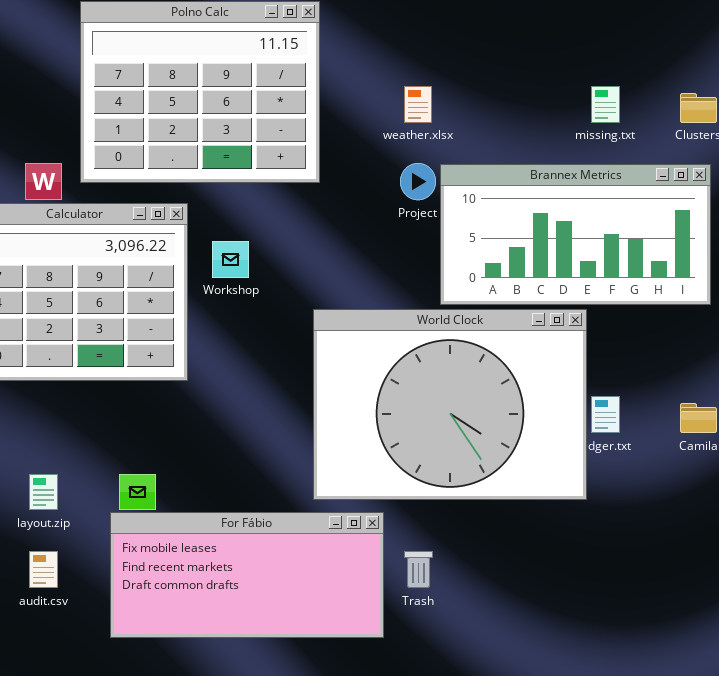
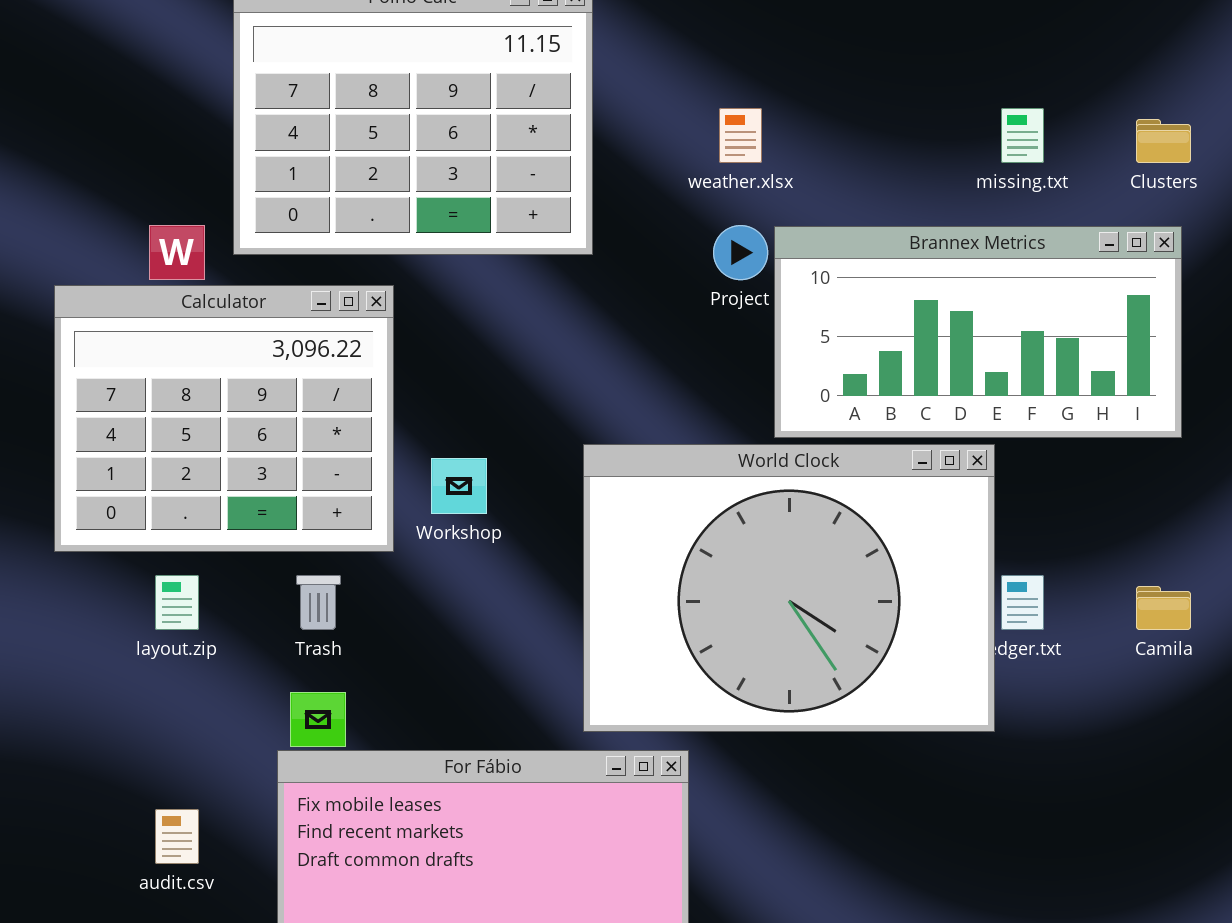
Workshop: [212,241,249,278] -> [431,458,487,514], moved
layout.zip: [29,474,58,510] -> [155,575,199,630], moved
Trash: [404,551,433,588] -> [296,575,341,630], moved

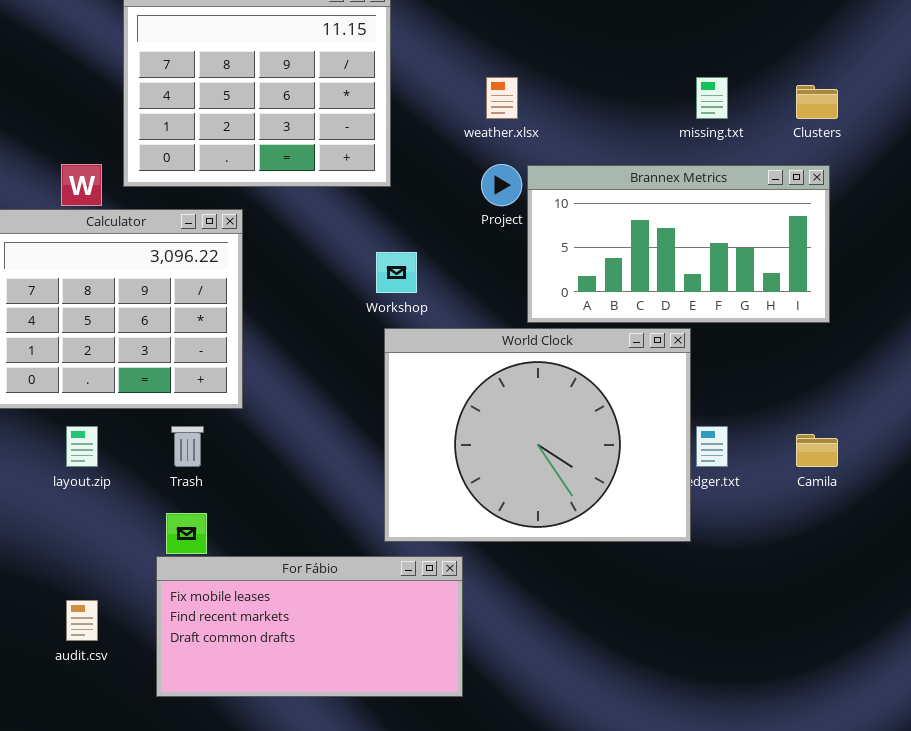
Workshop: [431,458,487,514] -> [376,252,417,293], moved

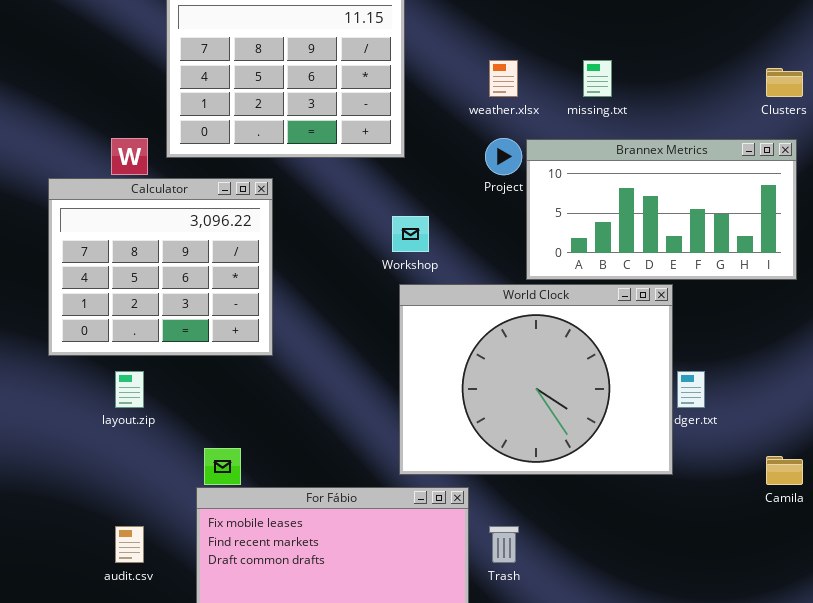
missing.txt: [696,77,728,119] -> [583,60,612,97], moved
Trash: [171,426,204,467] -> [489,526,519,563], moved
Camila: [796,434,838,467] -> [766,456,803,485], moved

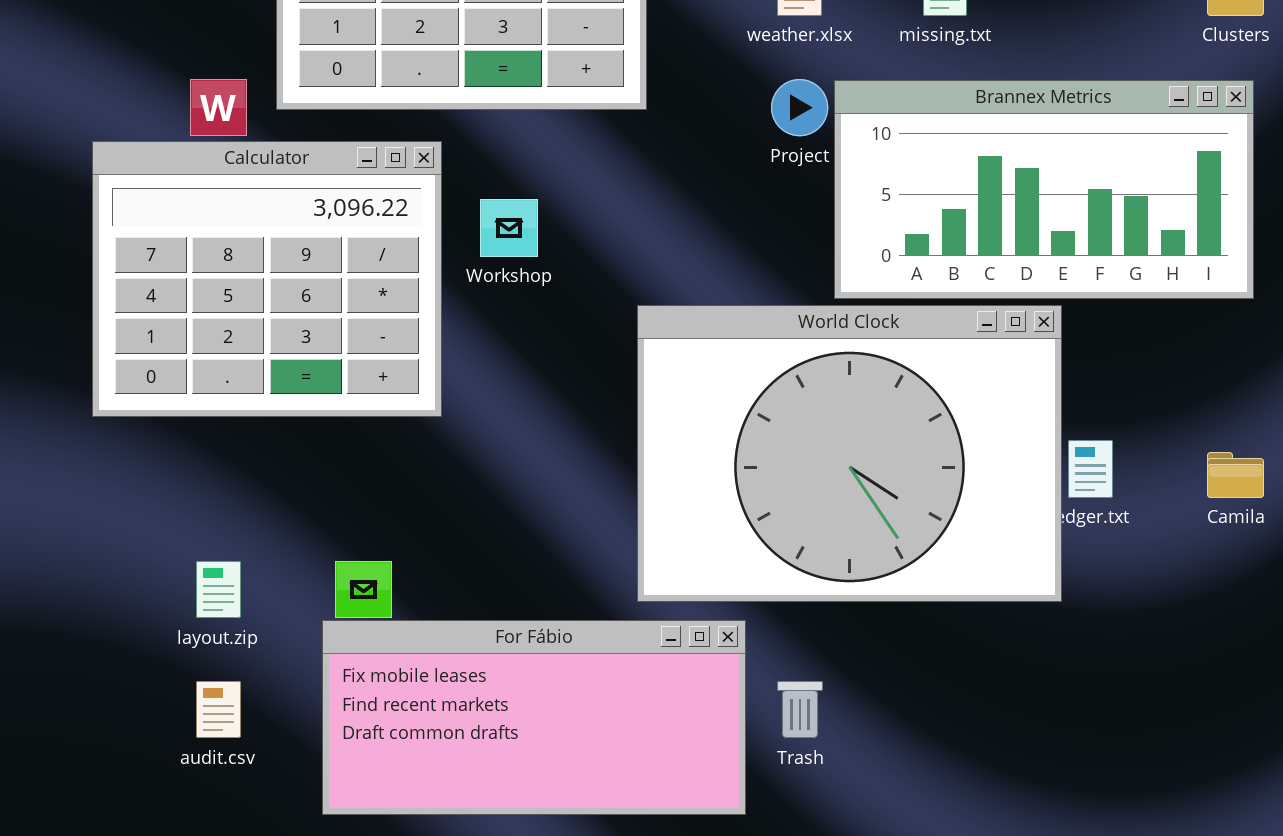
Workshop: [392,216,429,252] -> [480,199,538,257], moved
layout.zip: [115,371,144,408] -> [196,561,241,618], moved
Camila: [766,456,803,485] -> [1207,452,1264,498], moved

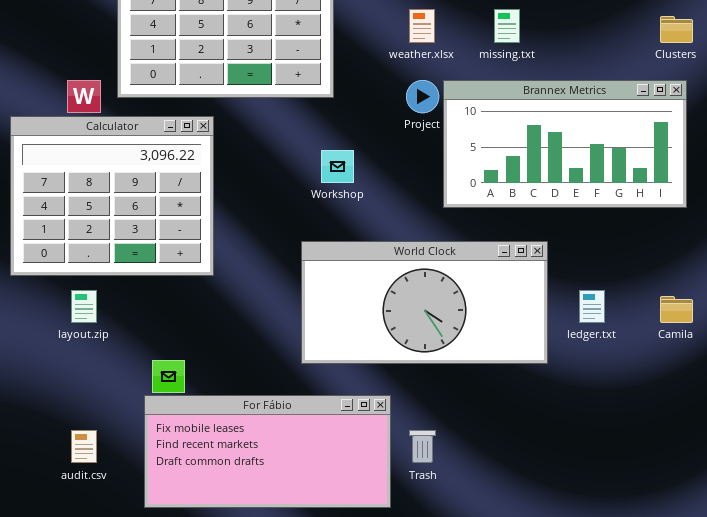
Workshop: [480,199,538,257] -> [321,150,354,183], moved
World Clock: [637,305,1062,602] -> [301,241,548,364], moved, resized
layout.zip: [196,561,241,618] -> [71,290,97,323], moved

